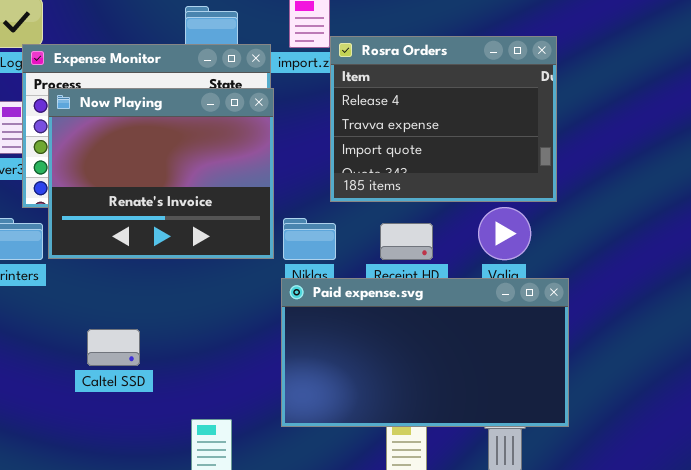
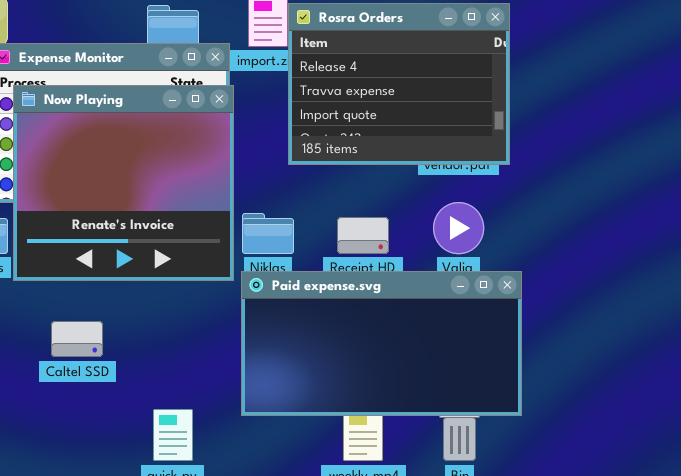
Rosra Orders: [330,36,557,202] -> [288,3,510,165], moved
Now Playing: [48,88,274,259] -> [13,85,234,281], resized

